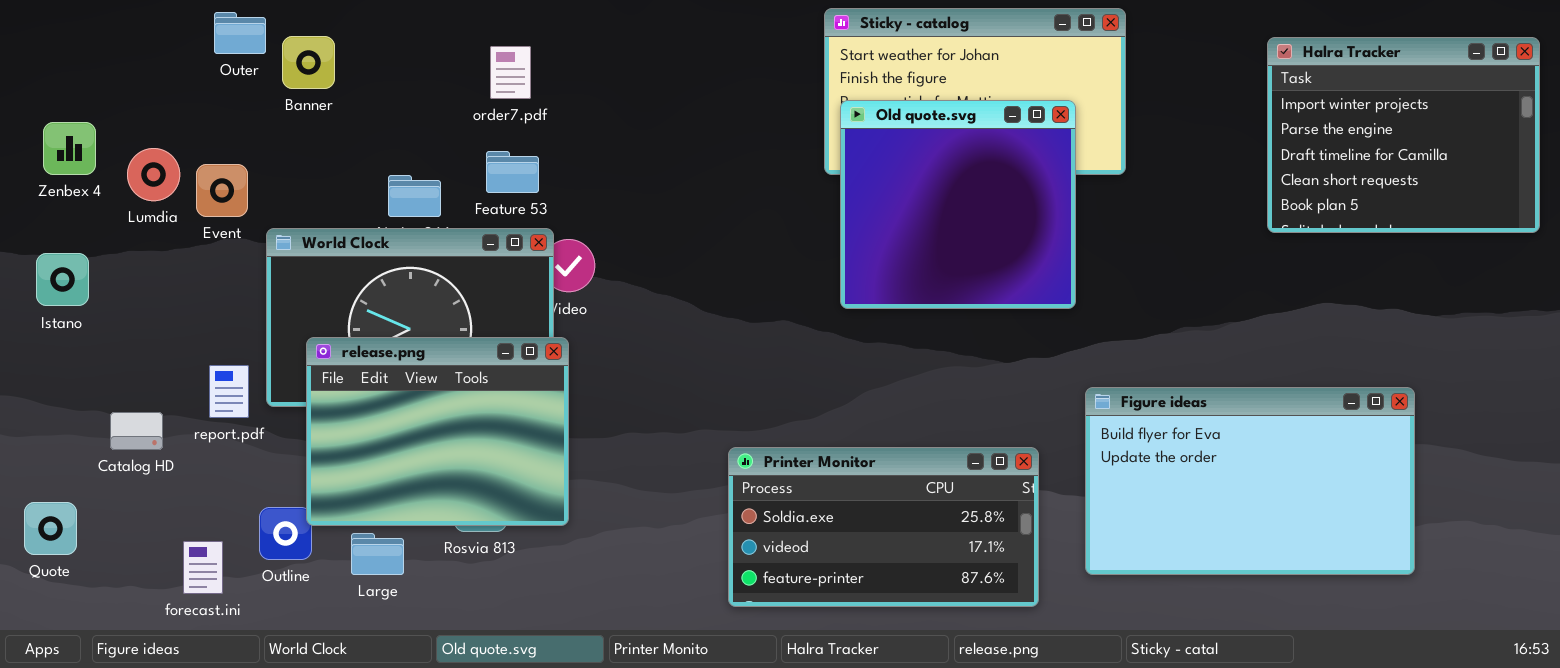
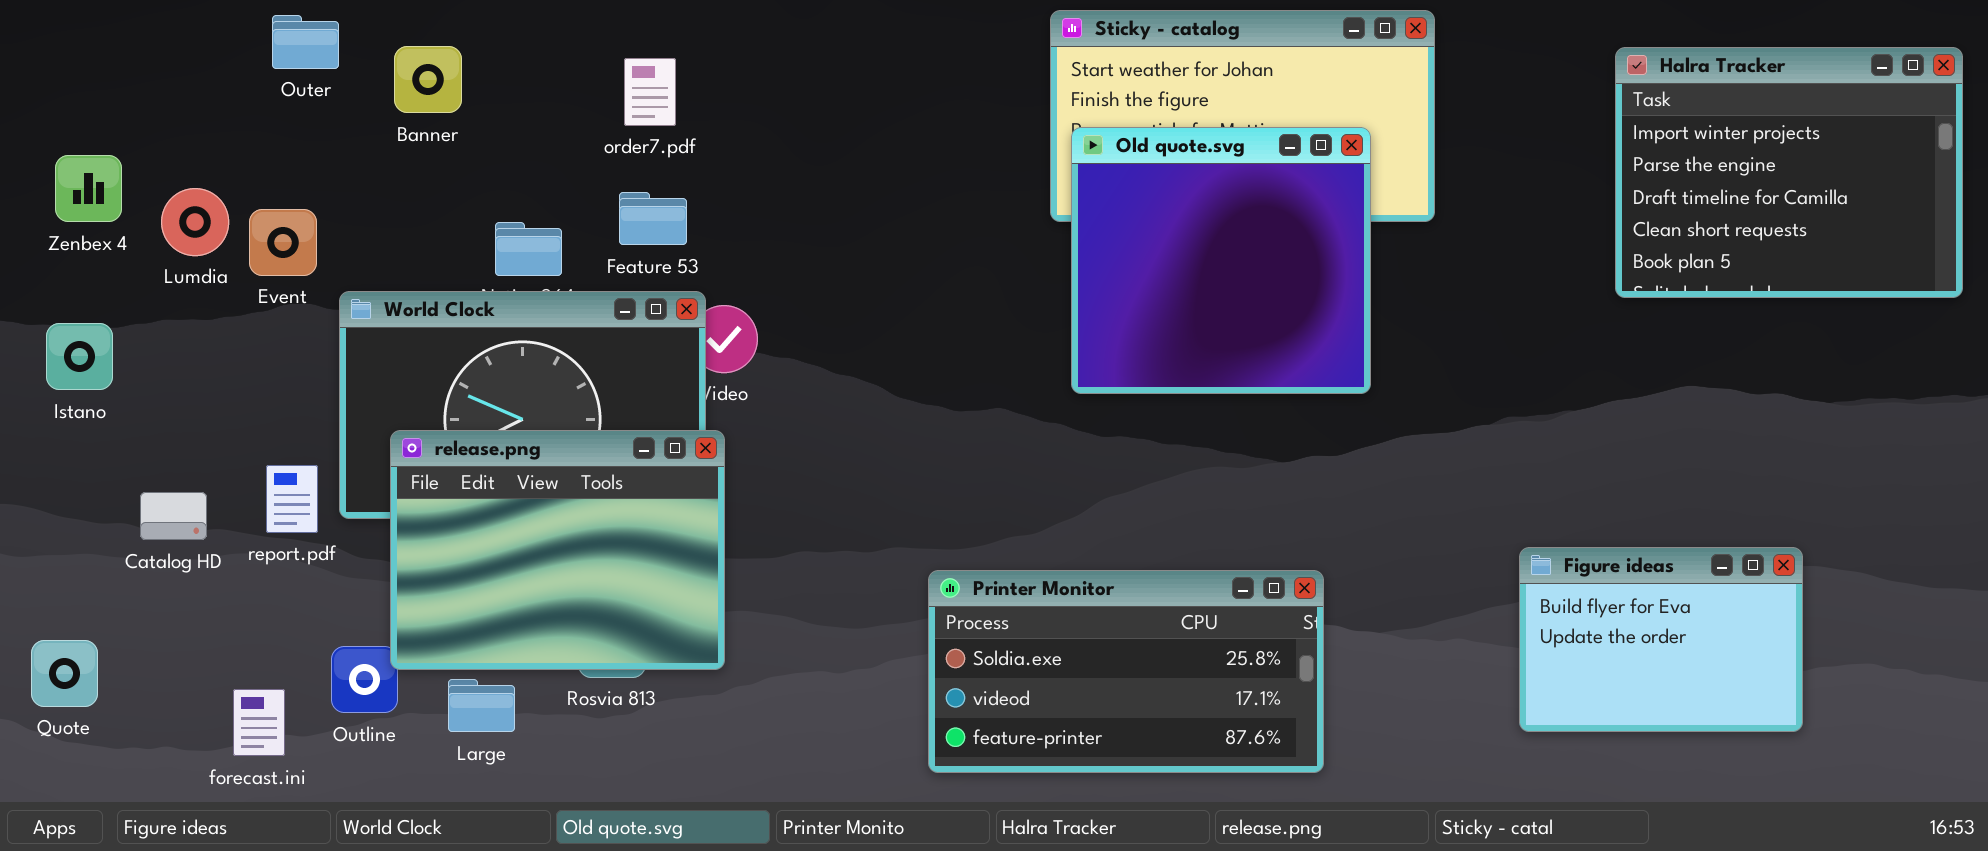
Banner: [282,36,335,89] -> [394,46,462,113], moved
Figure ideas: [1085,387,1415,575] -> [1519,547,1803,732], resized
Catalog HD: [110,412,163,450] -> [140,492,207,540], moved

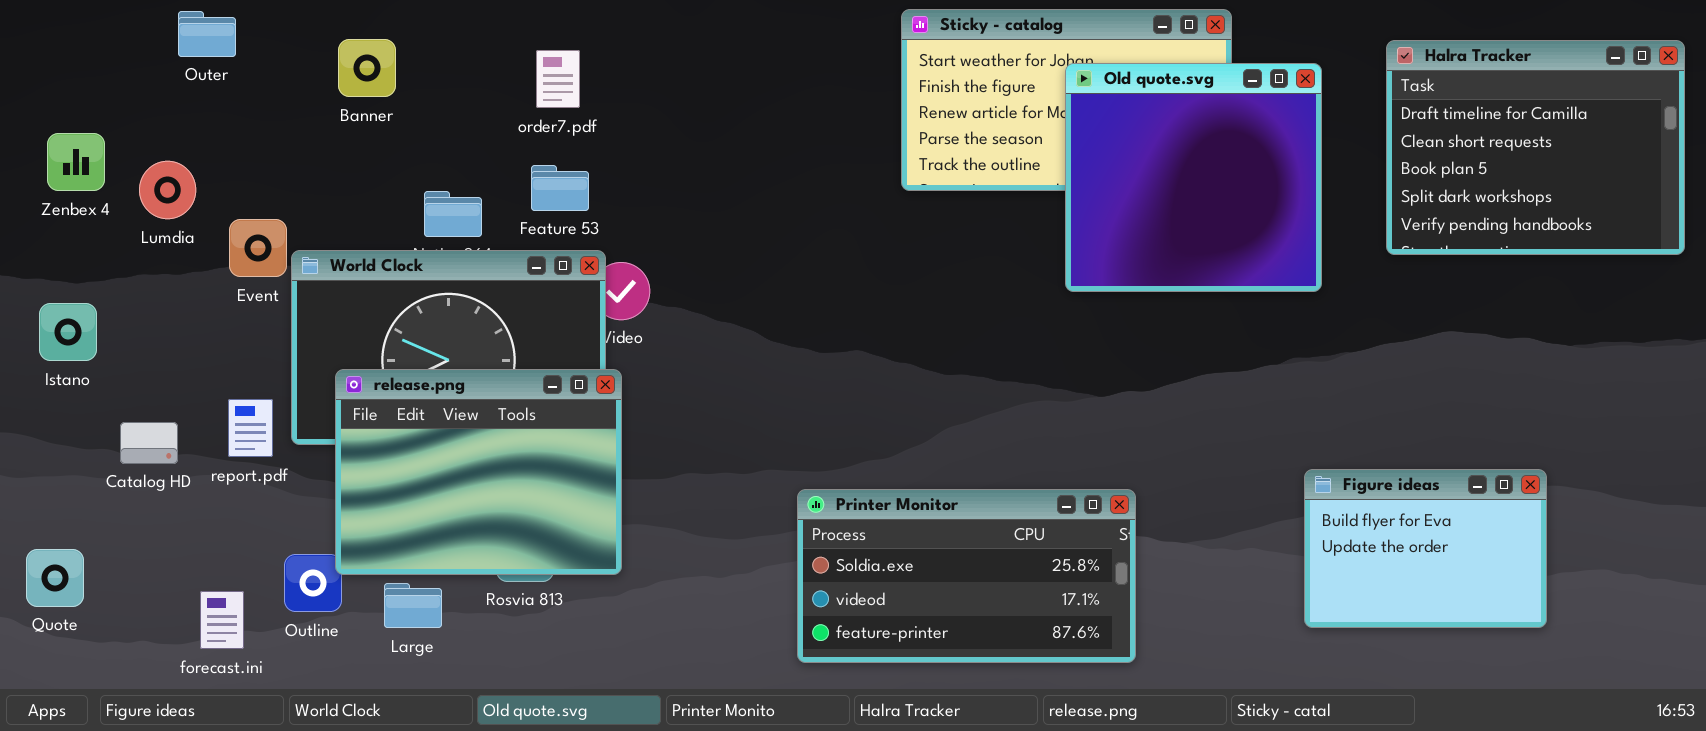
Outer: [272,15,339,69] -> [178,11,236,57], moved
Halra Tracker: [1615,47,1963,298] -> [1386,40,1685,255], scrolled down 2 rows
Old quote.svg: [1071,127,1371,394] -> [1065,63,1322,292], moved
Event: [249,209,317,276] -> [229,219,287,277], moved
Istano: [46,323,113,390] -> [39,303,97,361], moved

